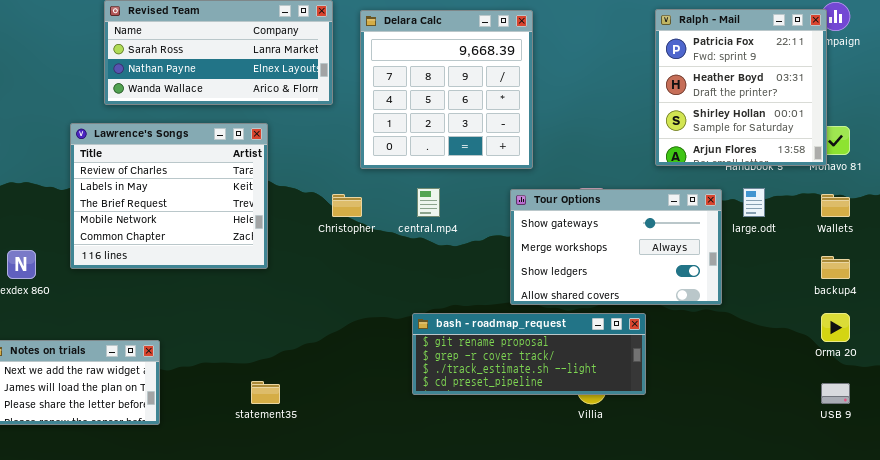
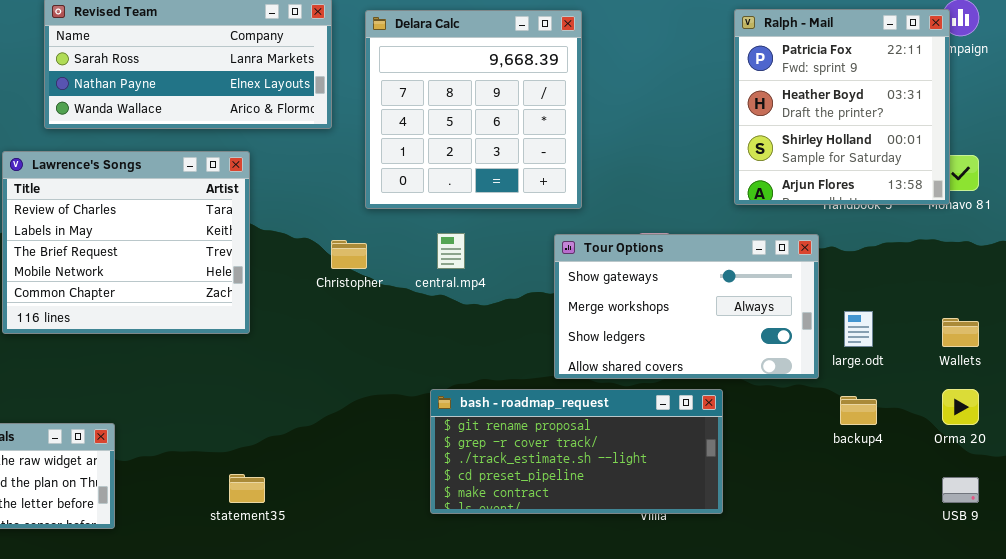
large.odt: [743,188,765,217] -> [844,311,873,347], moved
Wallets: [821,194,850,217] -> [942,318,979,347], moved
backup4: [821,256,850,279] -> [840,396,877,425], moved
bash - roadmap_request: [412,313,646,395] -> [430,389,723,514], resized

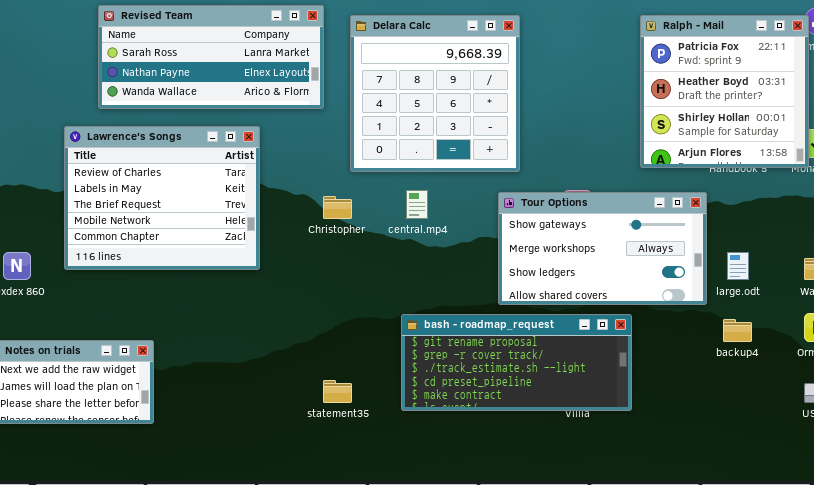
statement35: [229,474,265,503] -> [323,380,352,403], moved

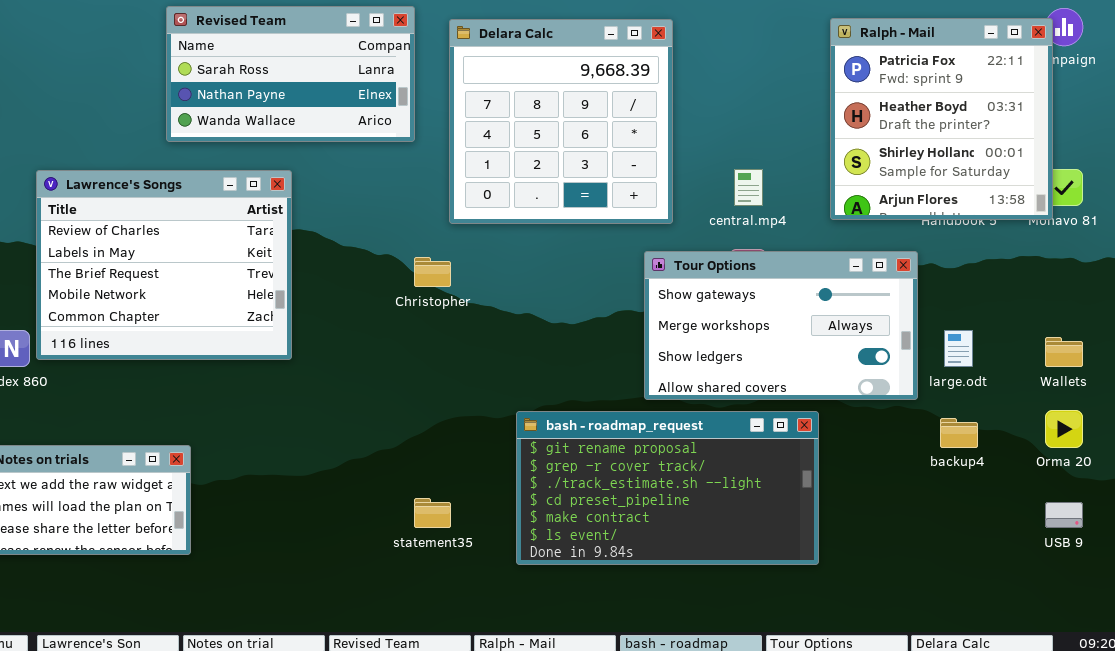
Revised Team: [98,5,324,109] -> [166,6,415,142], resized
Lawrence's Songs: [64,126,260,270] -> [36,170,292,360], moved
central.mp4: [406,190,428,219] -> [734,169,763,206], moved
bash - roadmap_request: [401,314,632,411] -> [516,411,819,565], resized

